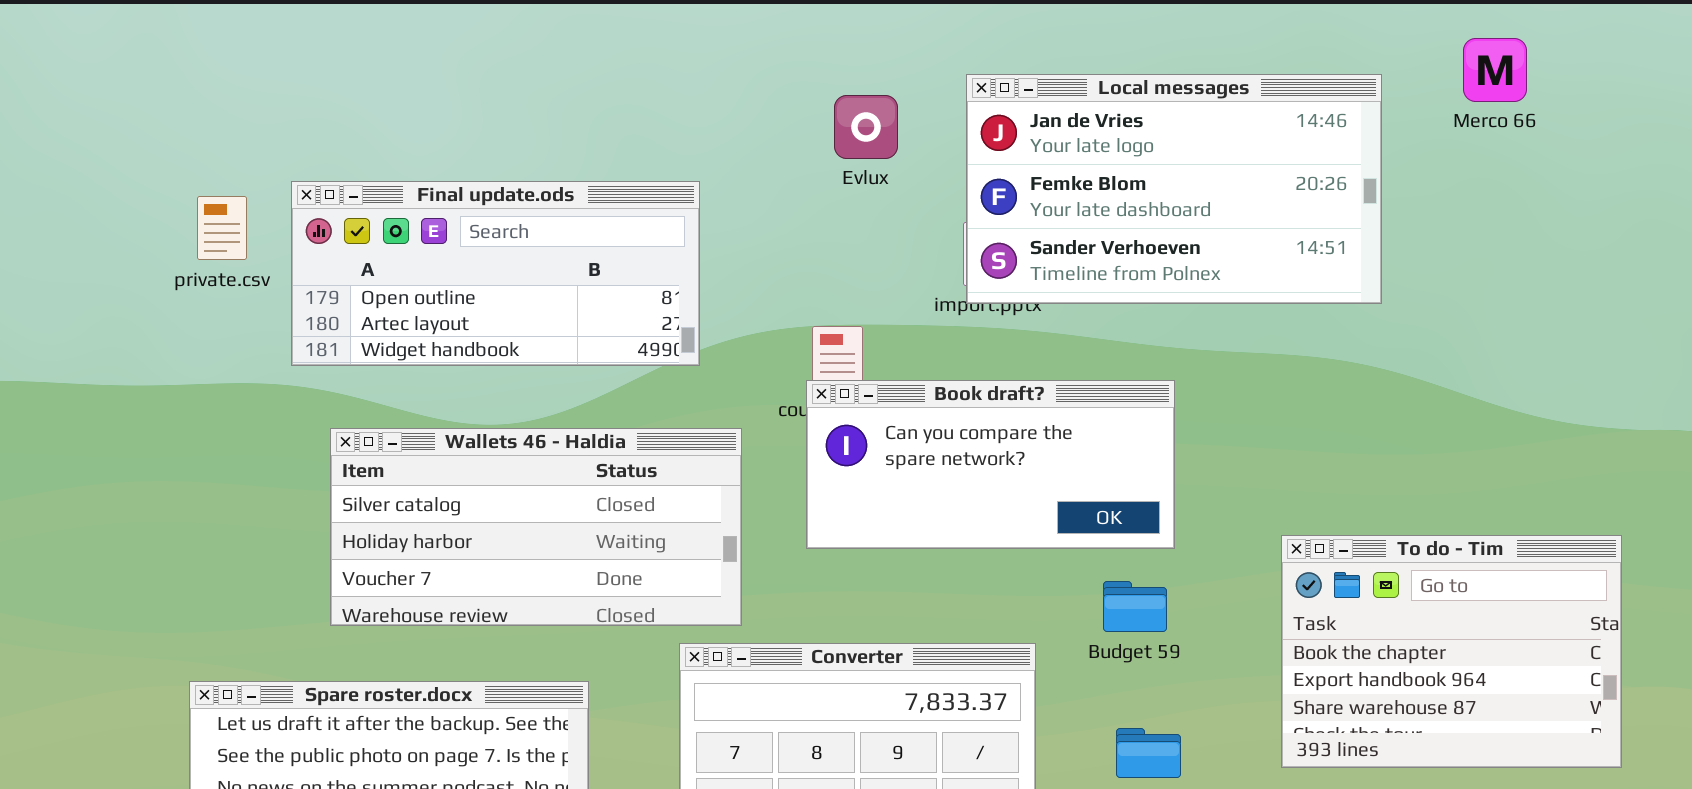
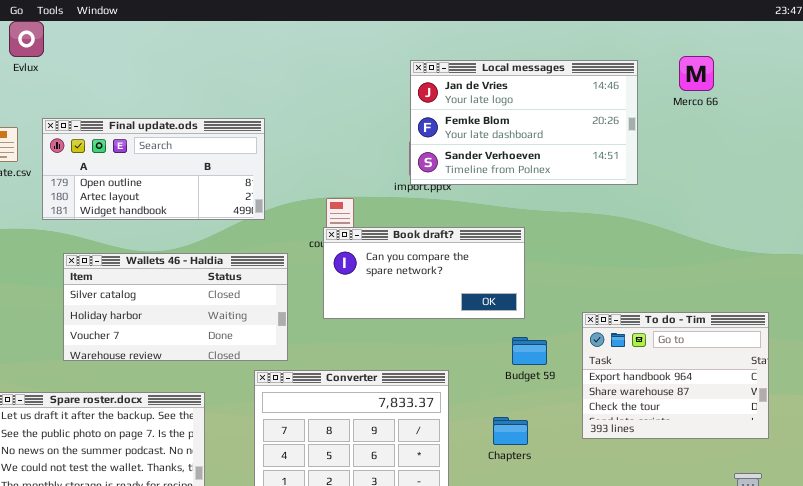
Merco 66: [1463,38,1527,102] -> [679,56,714,91], moved
Evlux: [834,95,898,159] -> [9,21,44,57], moved
To do - Tim: [1281,535,1622,768] -> [582,312,769,439], scrolled down 1 row
Budget 59: [1103,581,1167,632] -> [512,337,547,365], moved

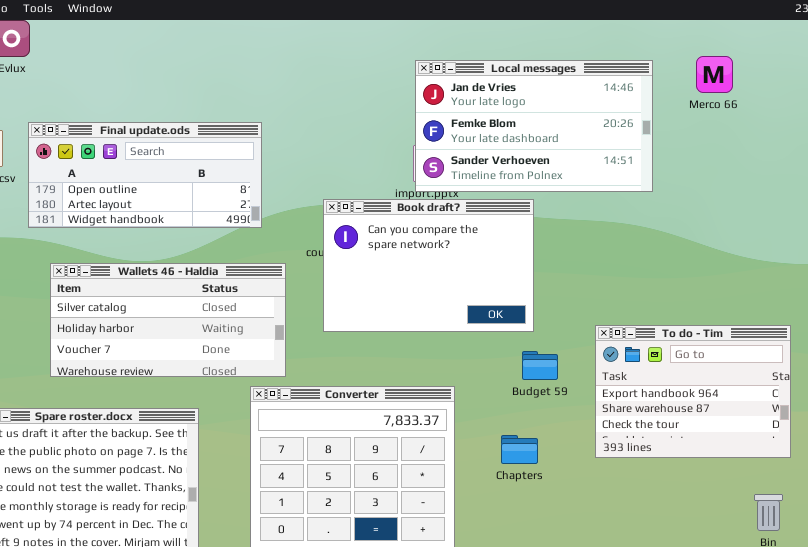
Book draft?: [323,227,525,319] -> [323,199,534,332], resized

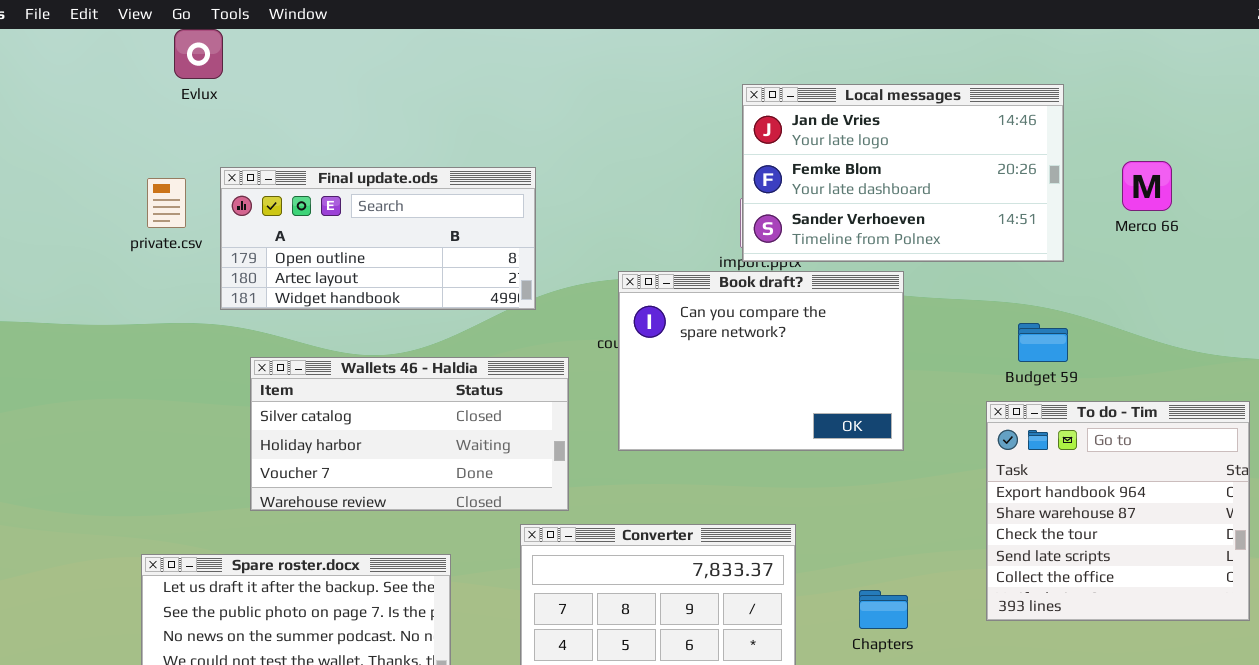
Merco 66: [696,56,733,93] -> [1122,161,1172,211], moved
To do - Tim: [595,325,791,458] -> [986,401,1250,621], resized
Budget 59: [522,351,558,380] -> [1018,323,1068,362], moved

